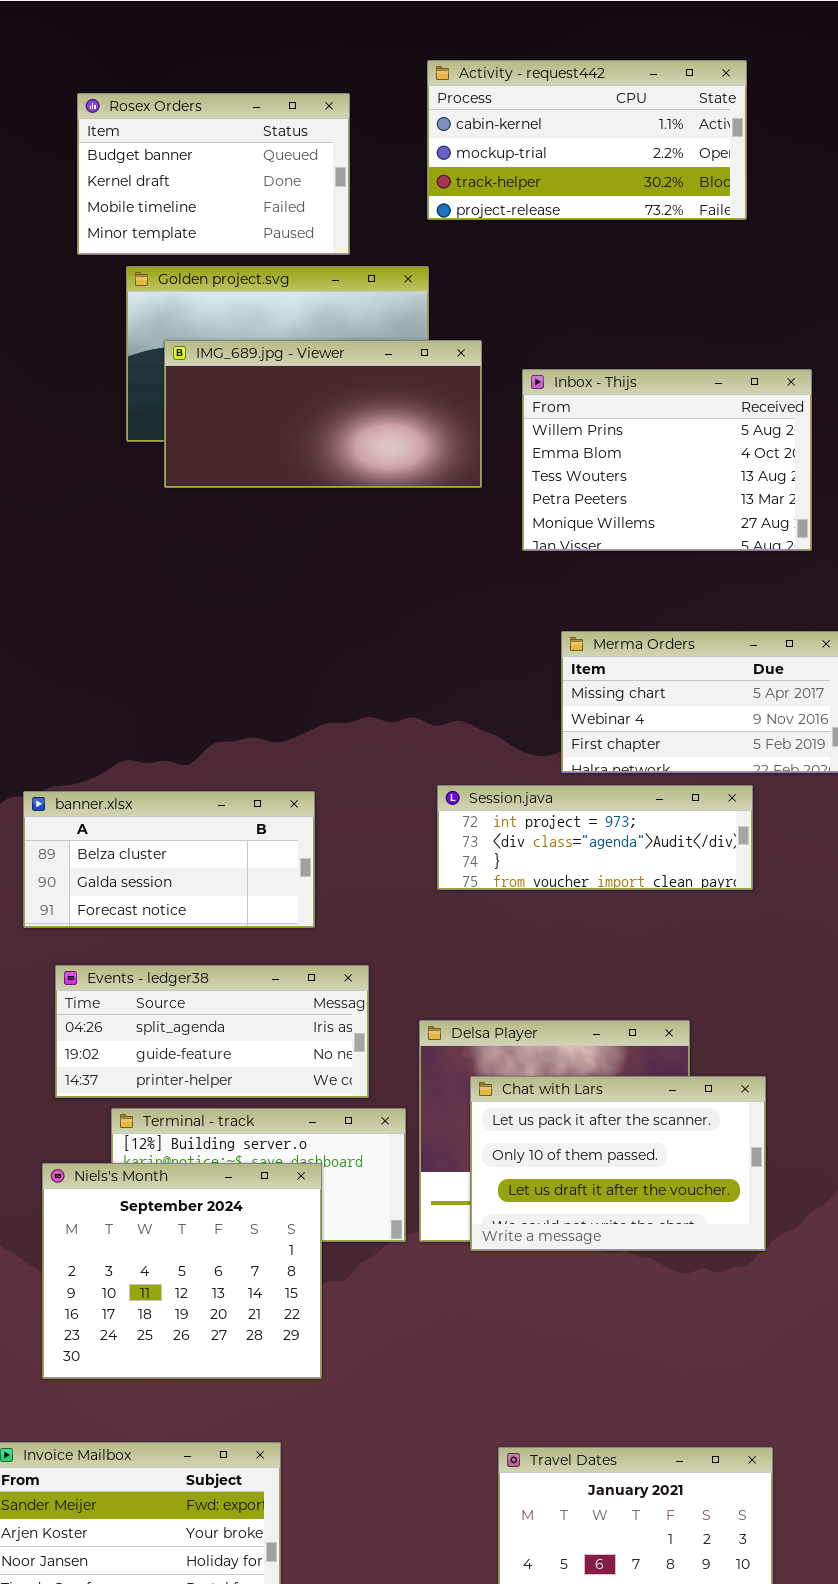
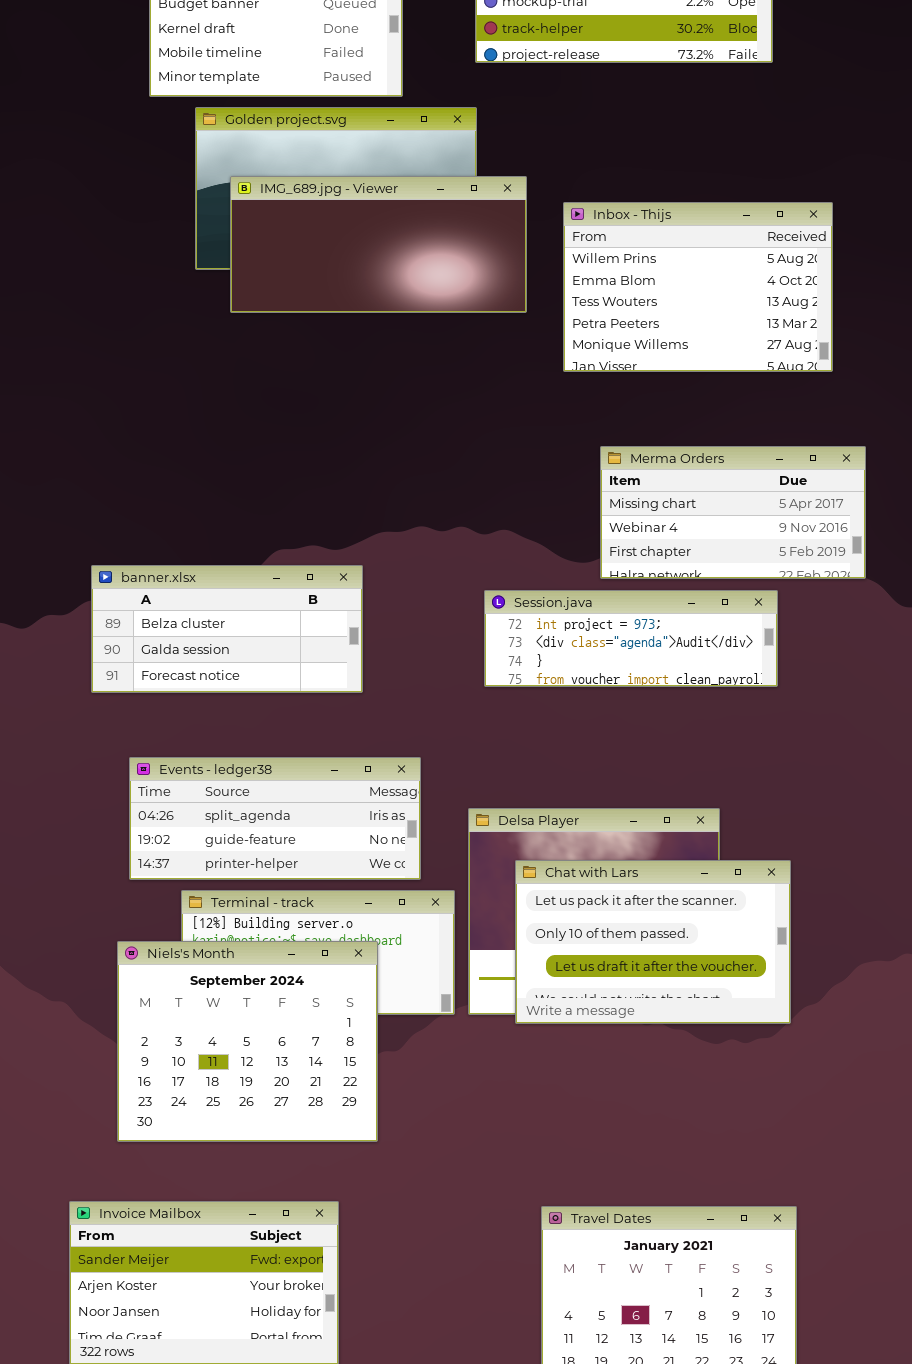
banner.xlsx: [23,791,315,928] -> [91,565,363,693], moved

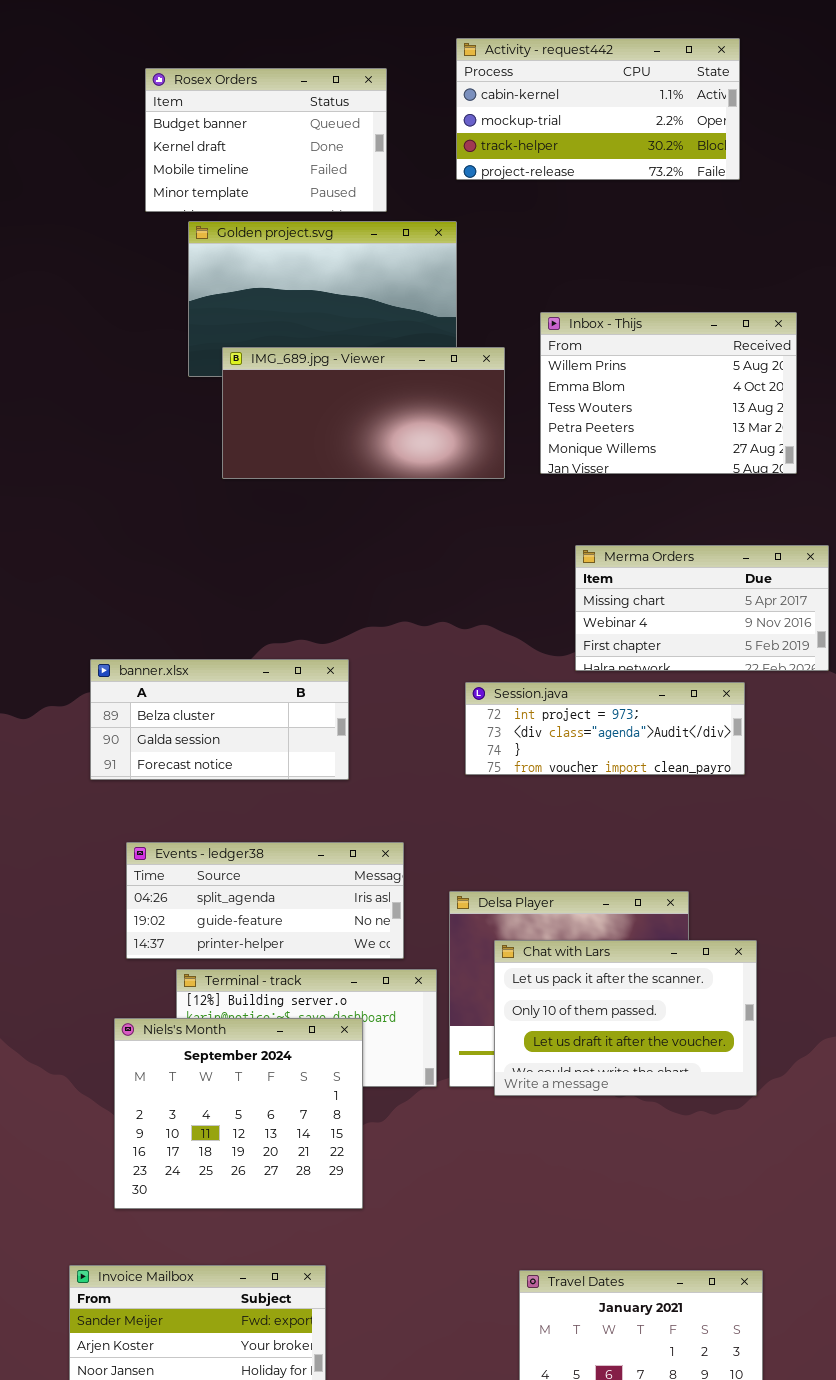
IMG_689.jpg - Viewer: [230,176,527,313] -> [222,347,505,479], moved

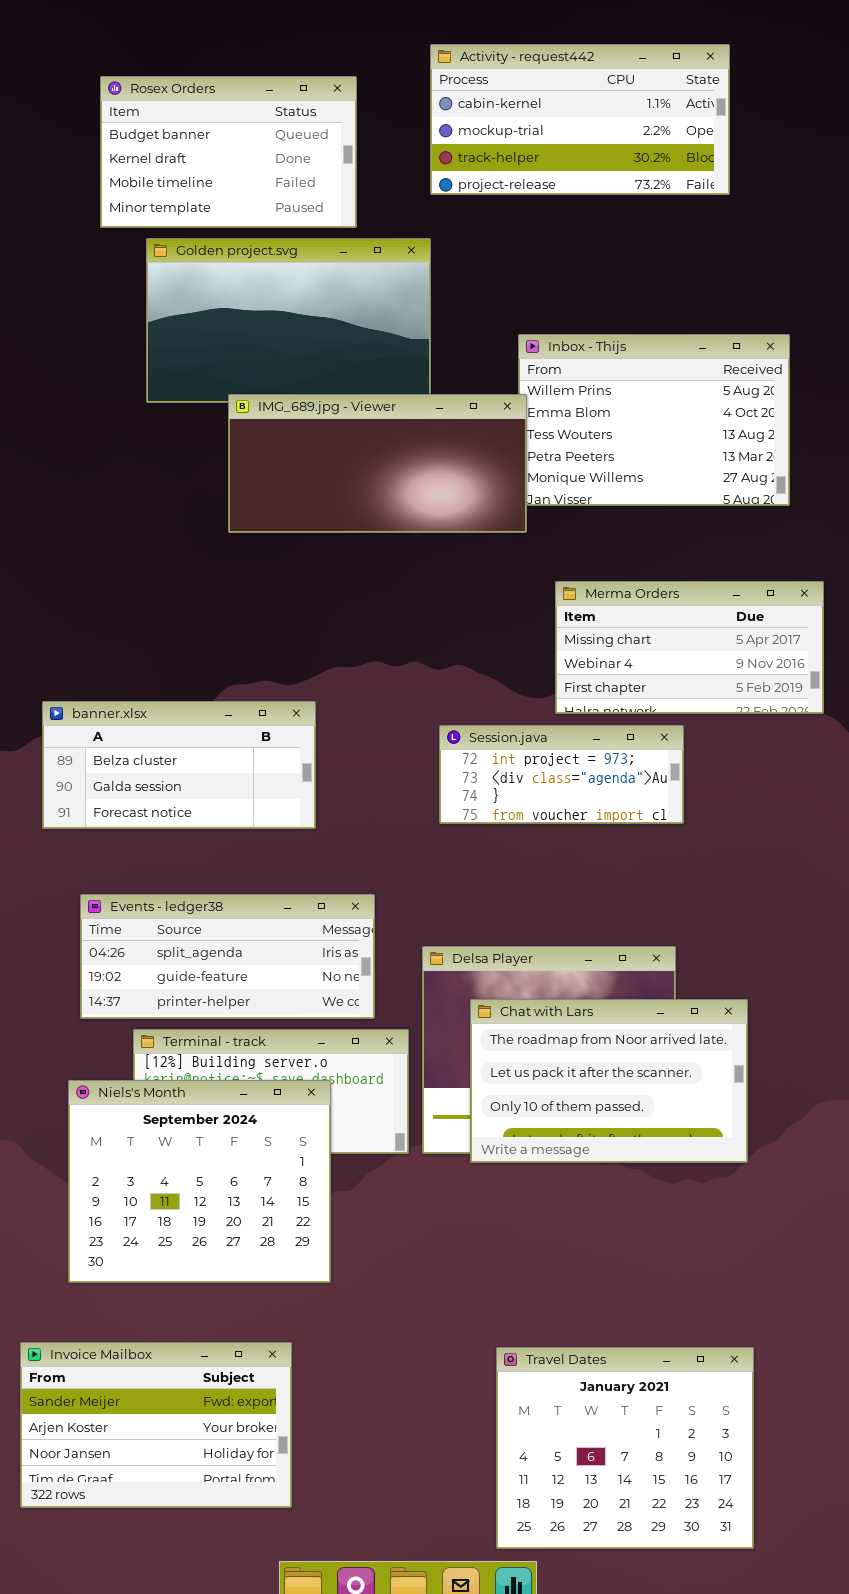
IMG_689.jpg - Viewer: [222,347,505,479] -> [228,394,527,533], moved
Session.java: [465,682,745,775] -> [439,725,684,824], resized
Chat with Lars: [494,940,757,1096] -> [470,999,748,1163], scrolled up 1 row

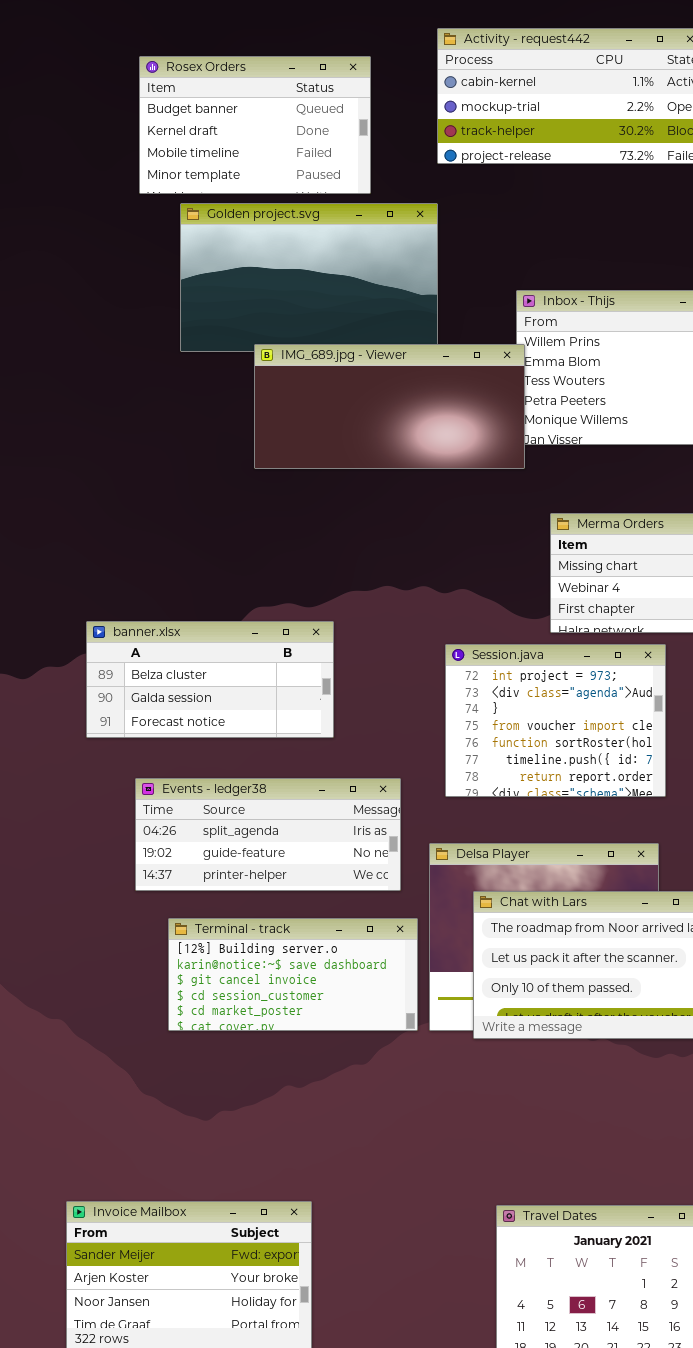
Session.java: [439,725,684,824] -> [445,644,666,797], resized
Events - ledger38: [80,894,375,1019] -> [135,778,401,891], moved
Niels's Month: [68,1080,331,1283] -> none, closed

